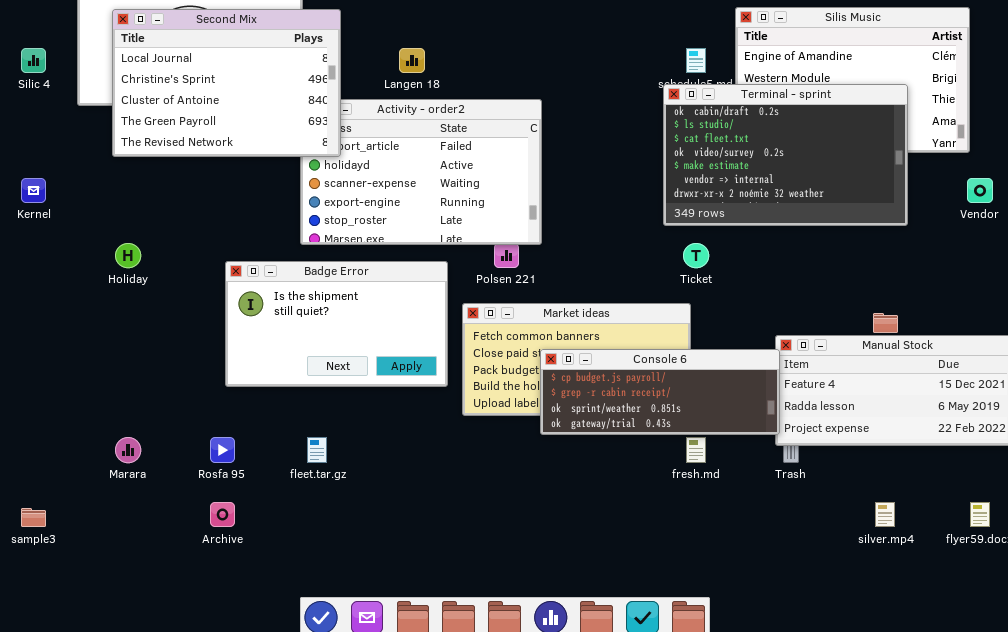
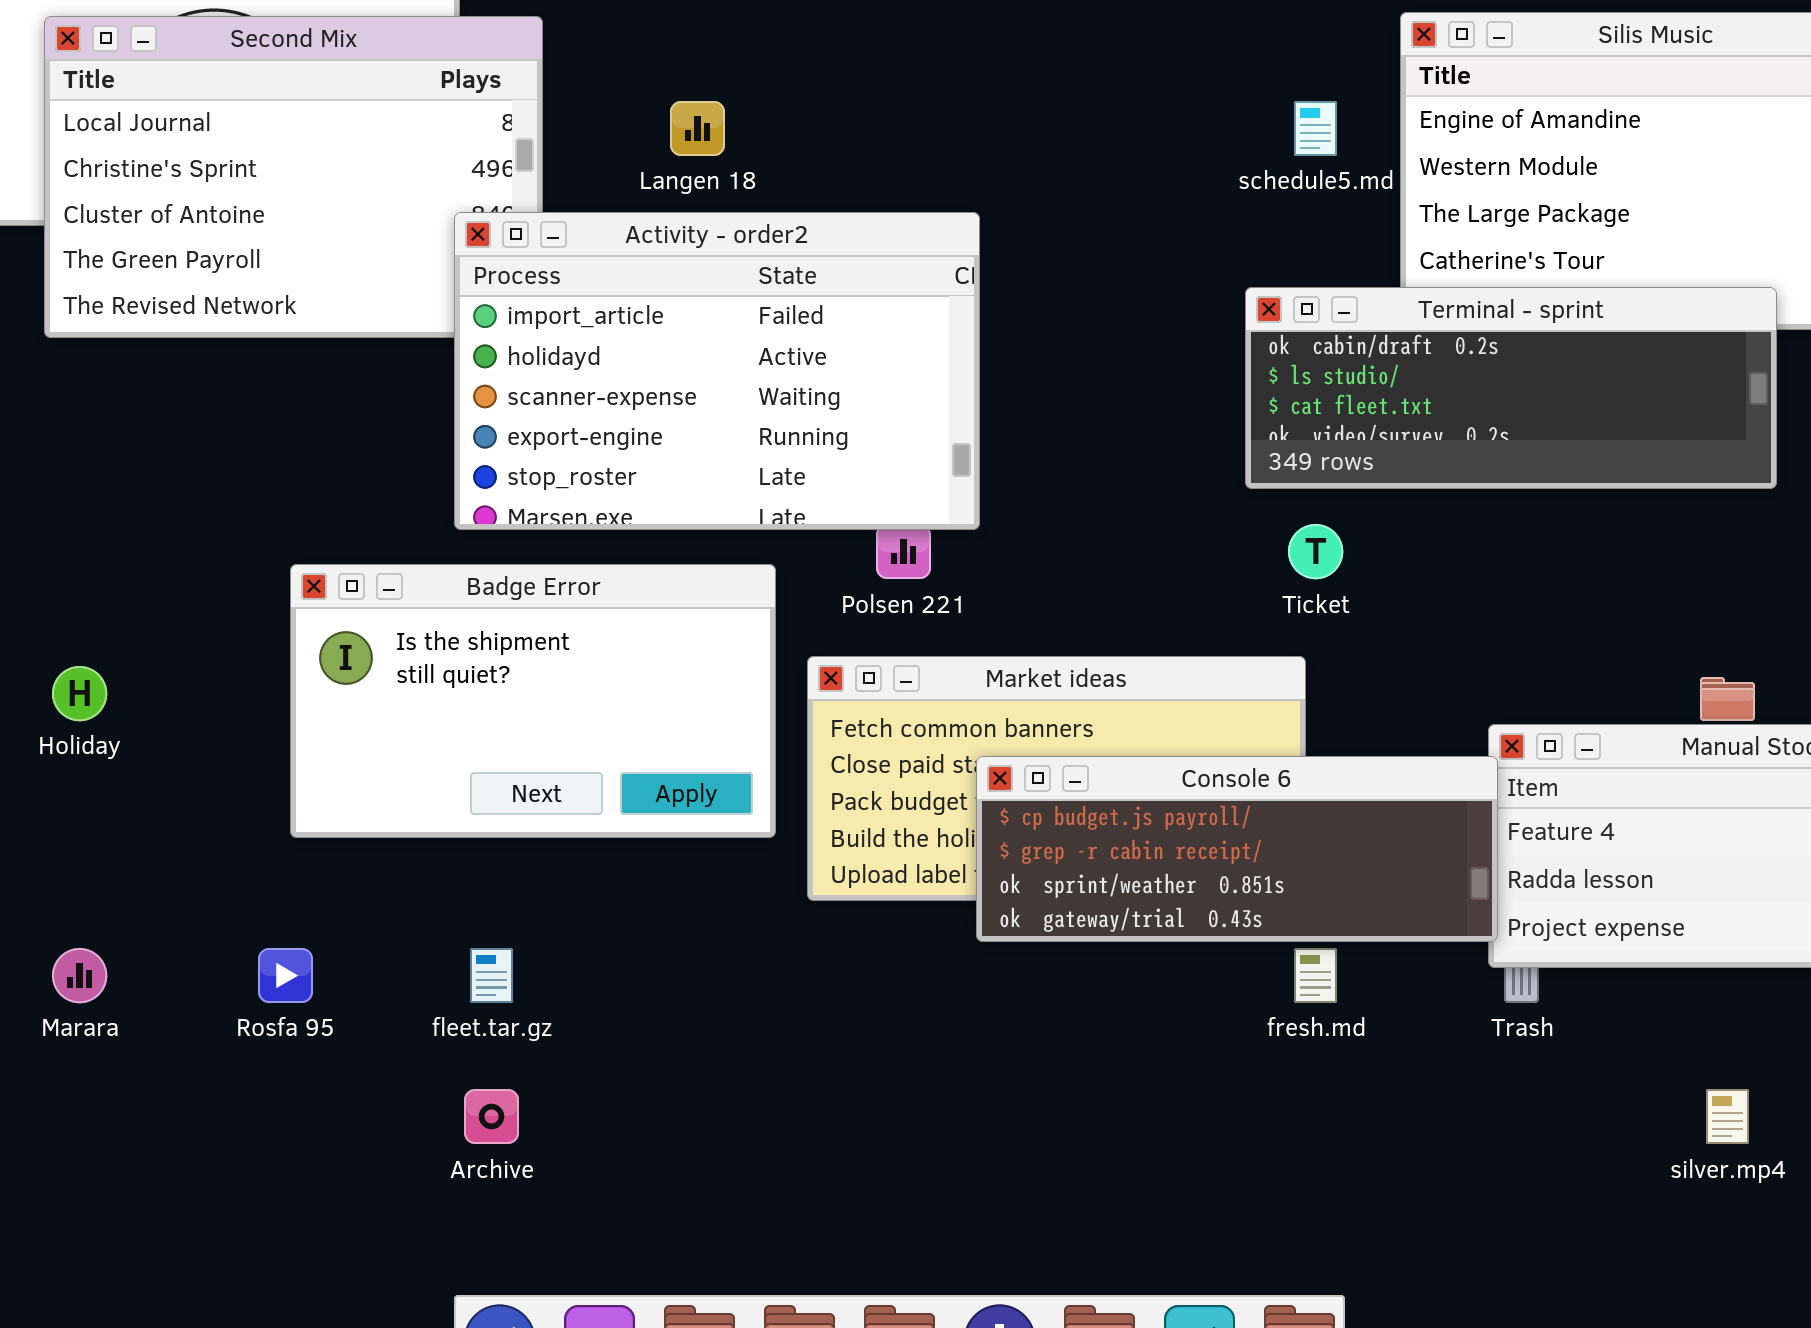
Terminal - sprint: [663,84,908,226] -> [1245,287,1777,489], resized
Activity - order2: [300,99,542,245] -> [454,212,980,530], raised
Holiday: [115,243,141,268] -> [52,666,107,721], moved
Archive: [210,502,235,527] -> [464,1089,519,1144], moved

